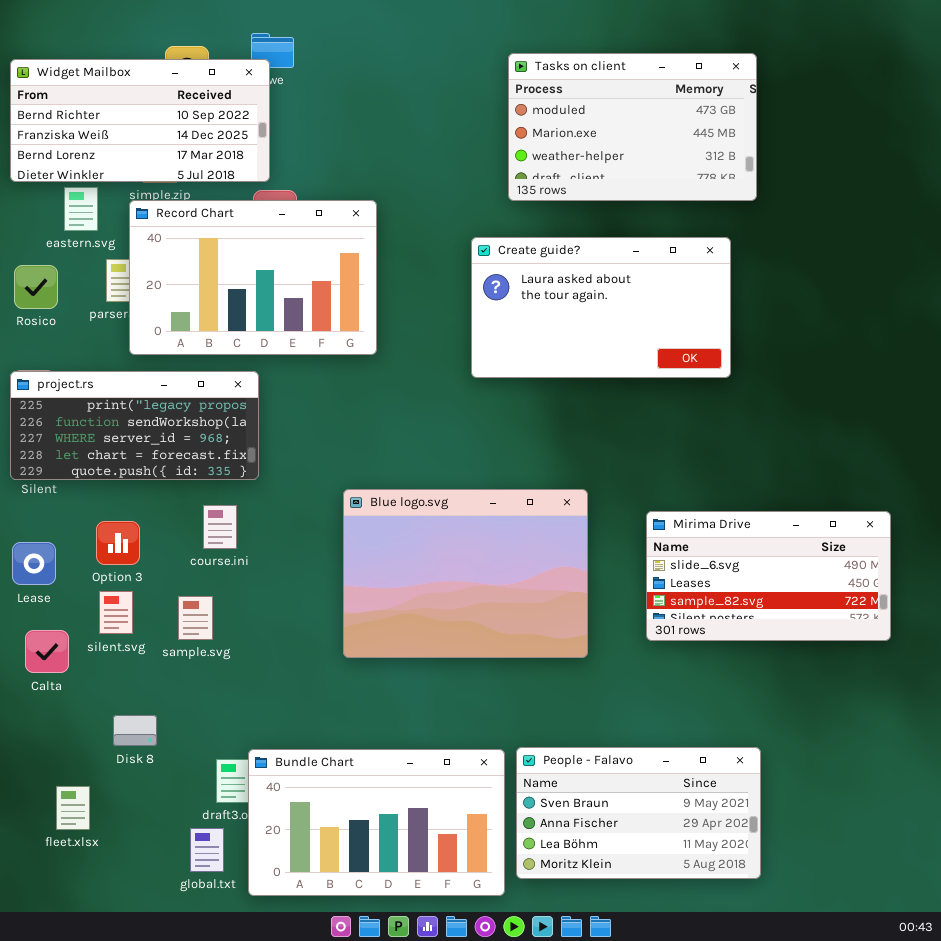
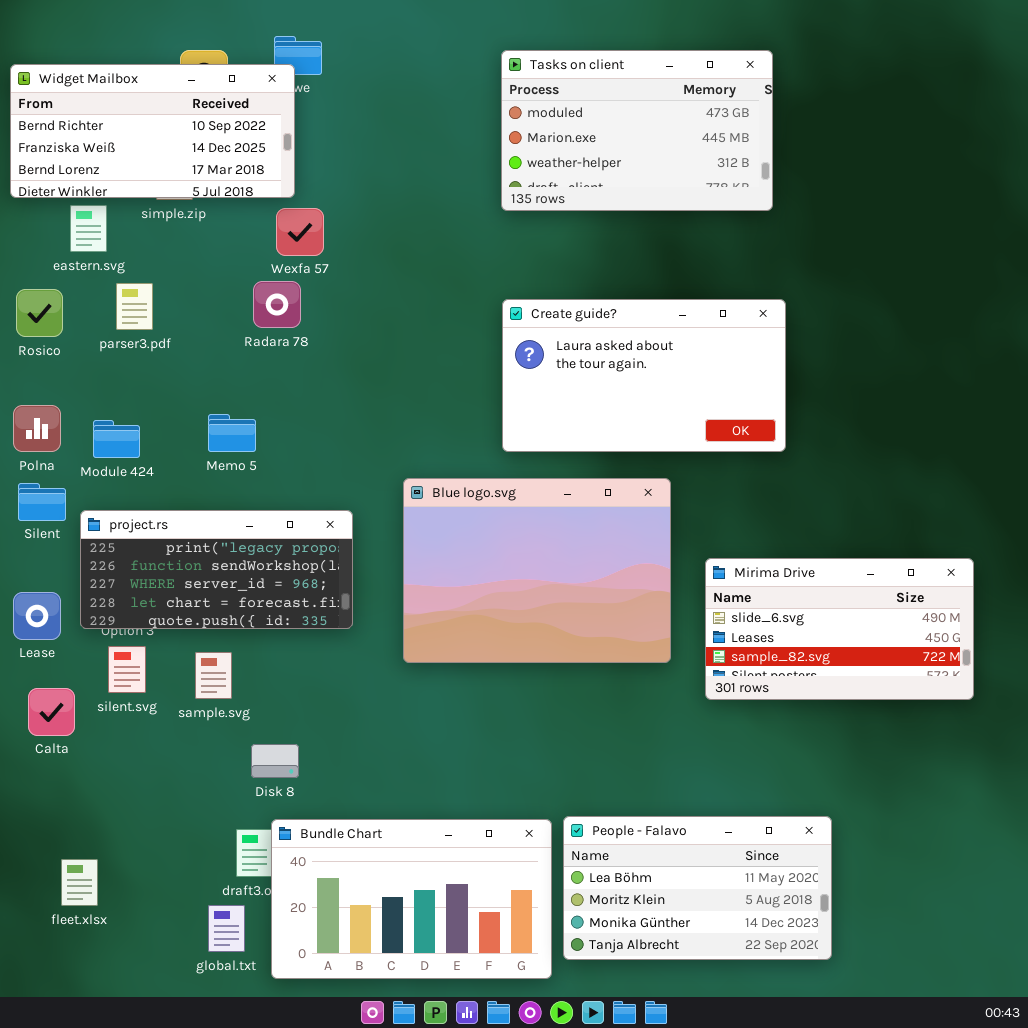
Tasks on client: [508,53,757,201] -> [501,50,773,211], moved
Record Chart: [129,200,377,355] -> none, closed
Create guide?: [471,237,731,378] -> [502,299,786,452], moved
project.rs: [10,371,259,480] -> [80,510,353,629], moved
Blue logo.svg: [343,489,588,658] -> [403,478,671,663], moved
Disk 8: [113,715,157,746] -> [251,744,299,778], moved
People - Falavo: [516,747,761,879] -> [563,816,832,960], scrolled down 2 rows

